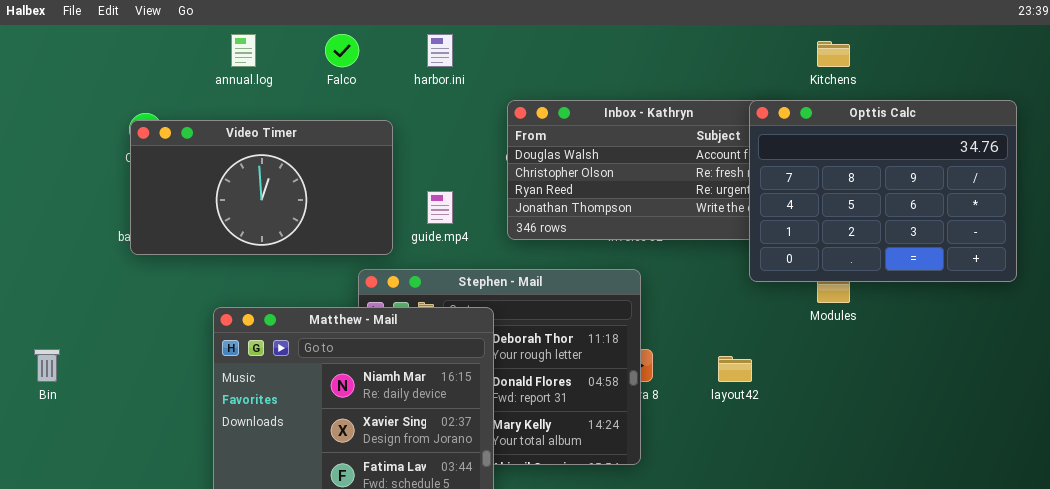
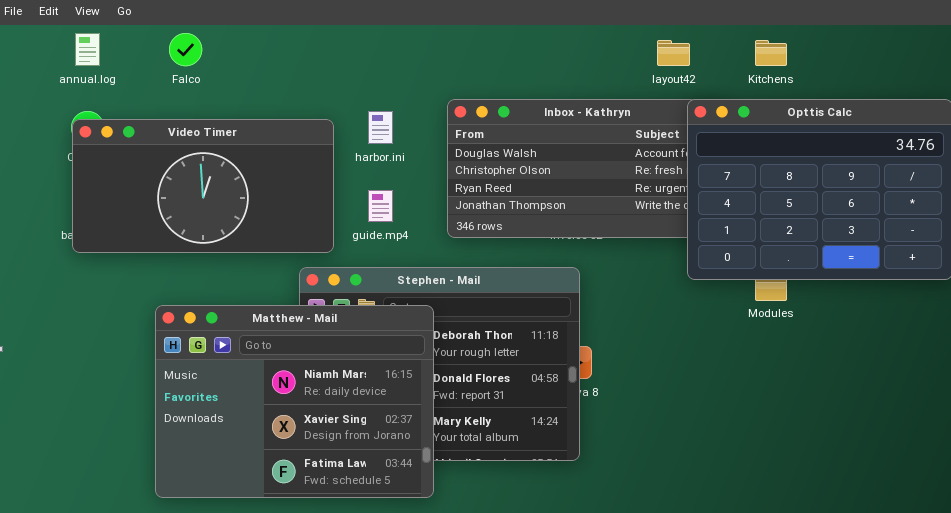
annual.log: [231,34,256,67] -> [75,33,100,66], moved
Falco: [325,34,359,67] -> [169,33,202,66], moved
harbor.ini: [427,34,453,67] -> [368,111,393,144], moved
layout42: [718,356,752,382] -> [657,40,690,66], moved

